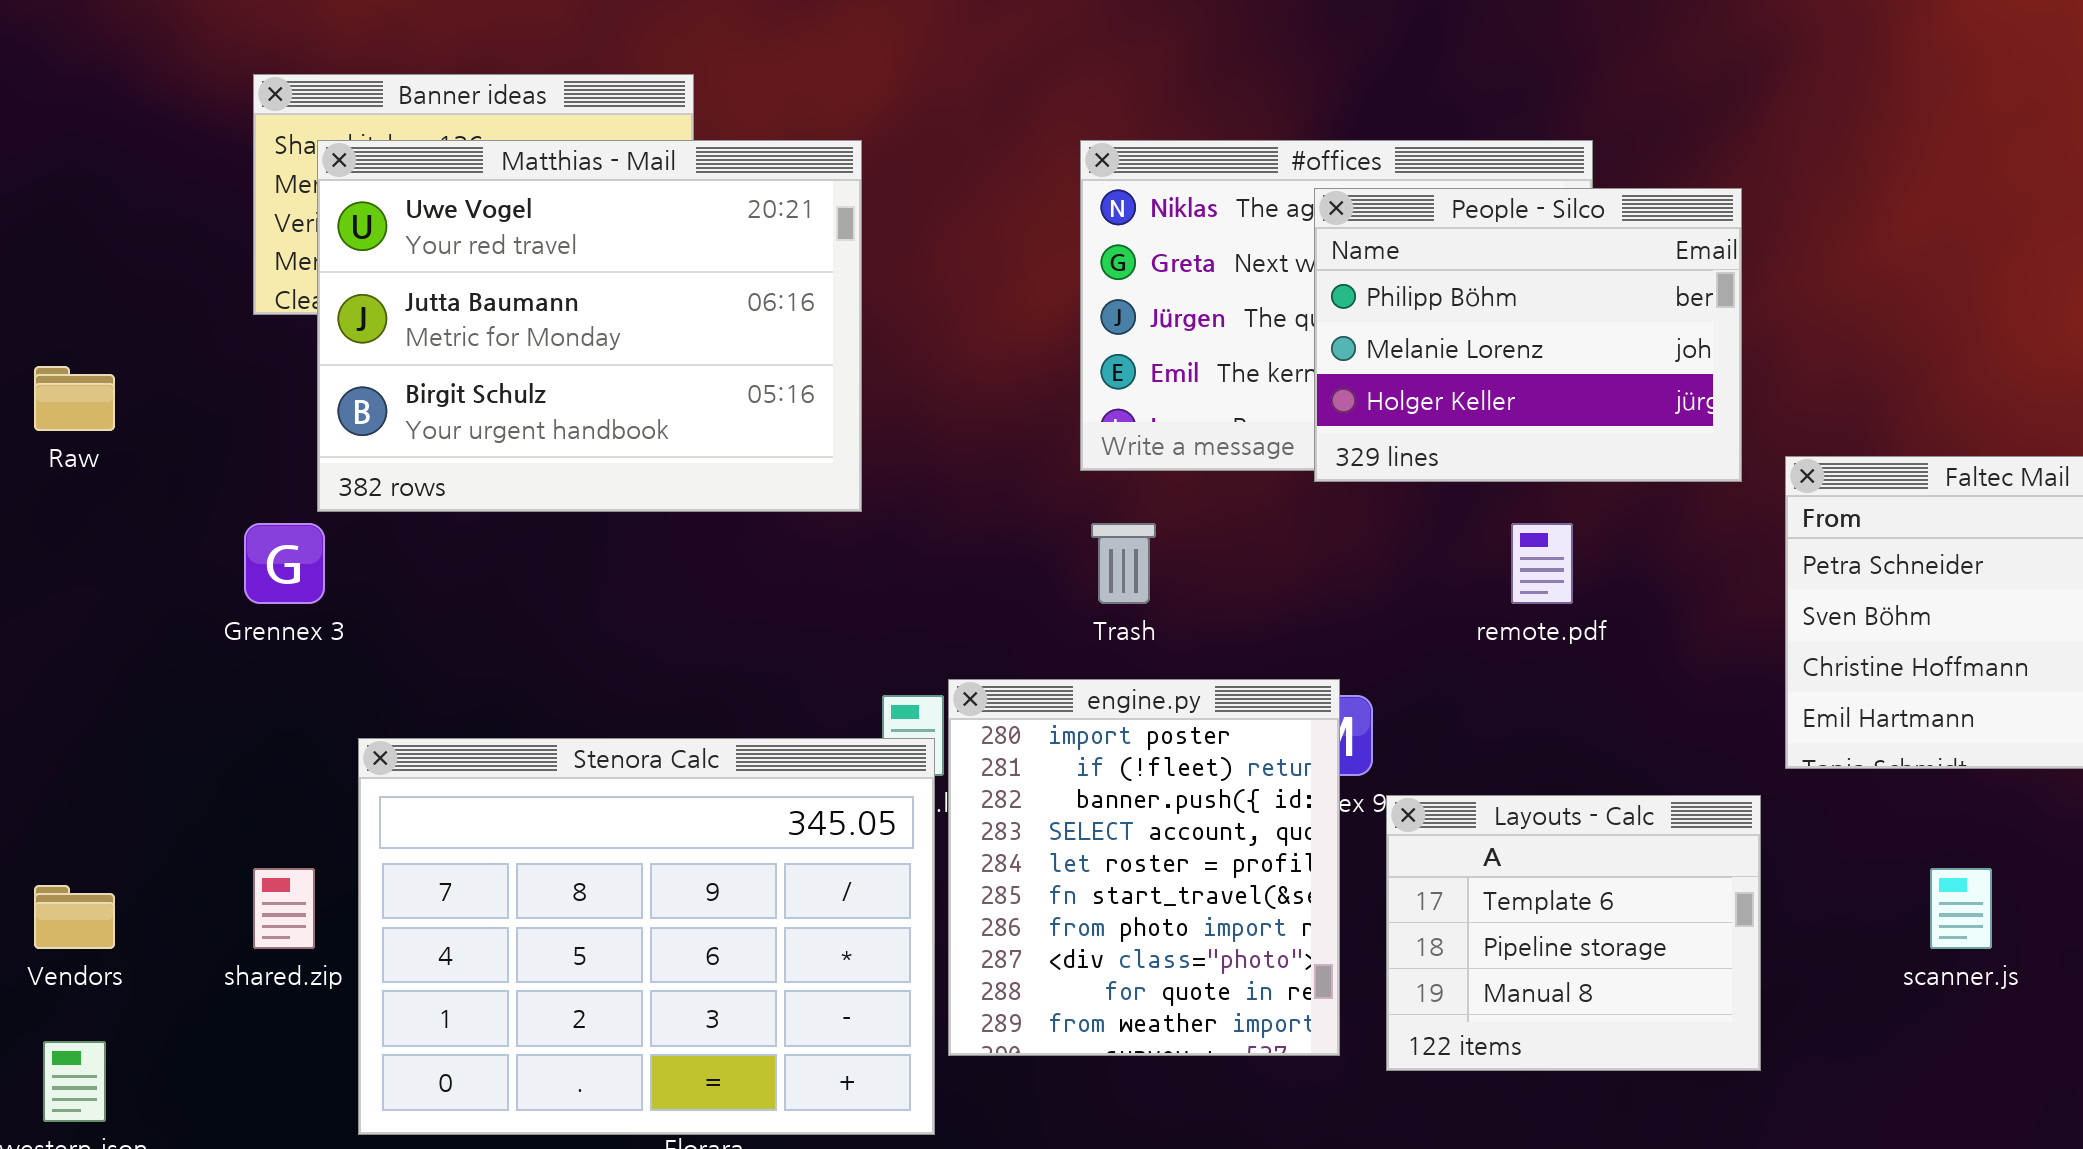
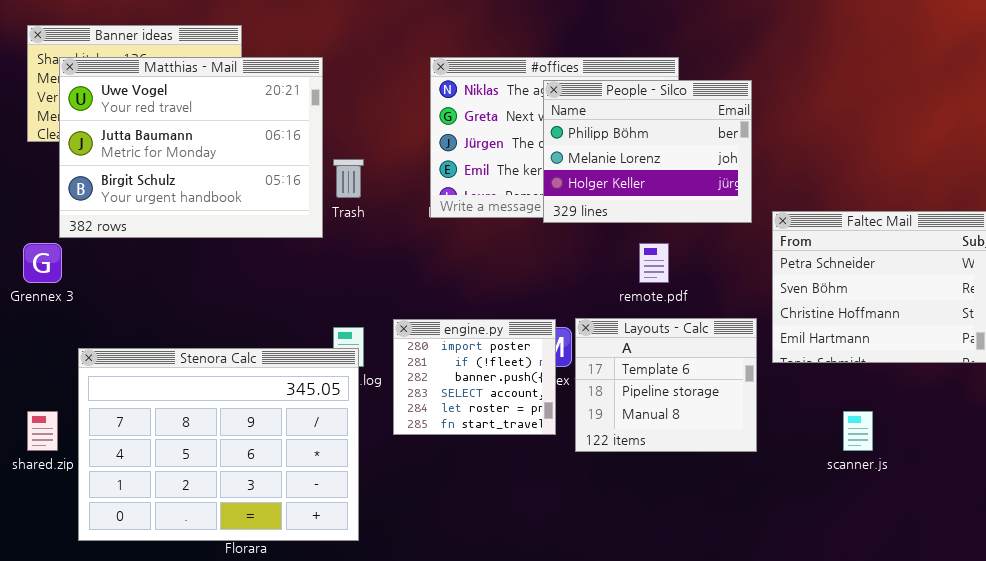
Trash: [1091,523,1156,604] -> [333,159,364,198], moved
engine.py: [948,679,1340,1056] -> [393,319,556,435], resized
Layouts - Calc: [1386,795,1761,1071] -> [575,318,757,452], moved

